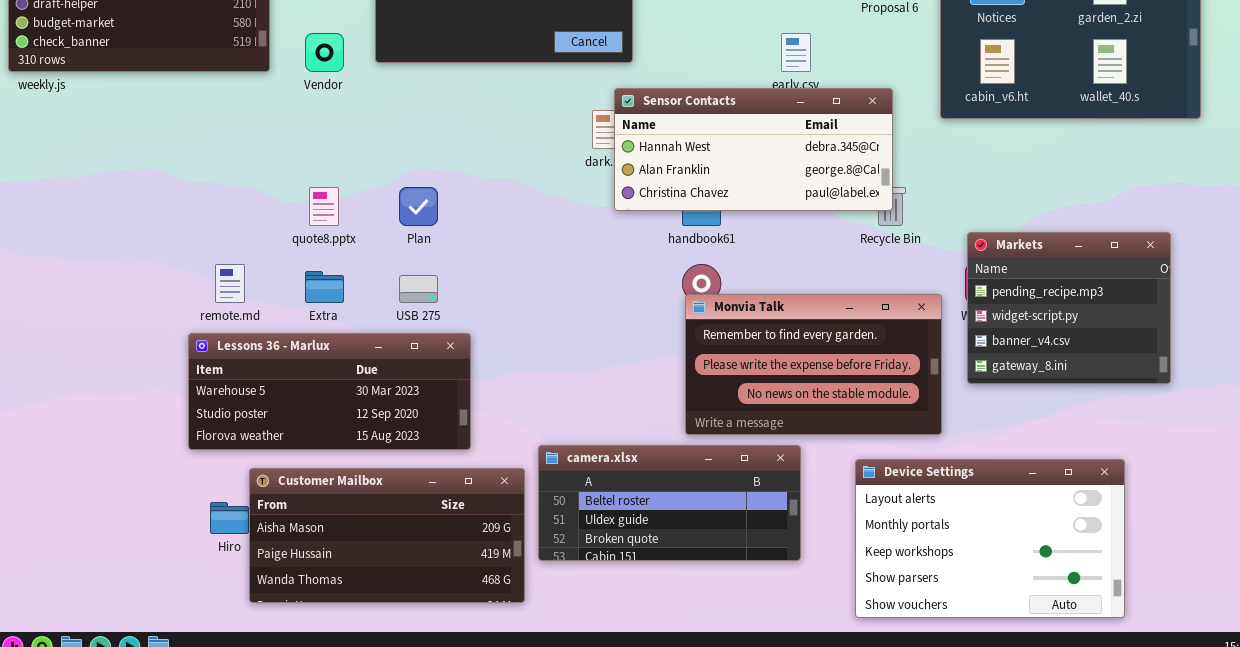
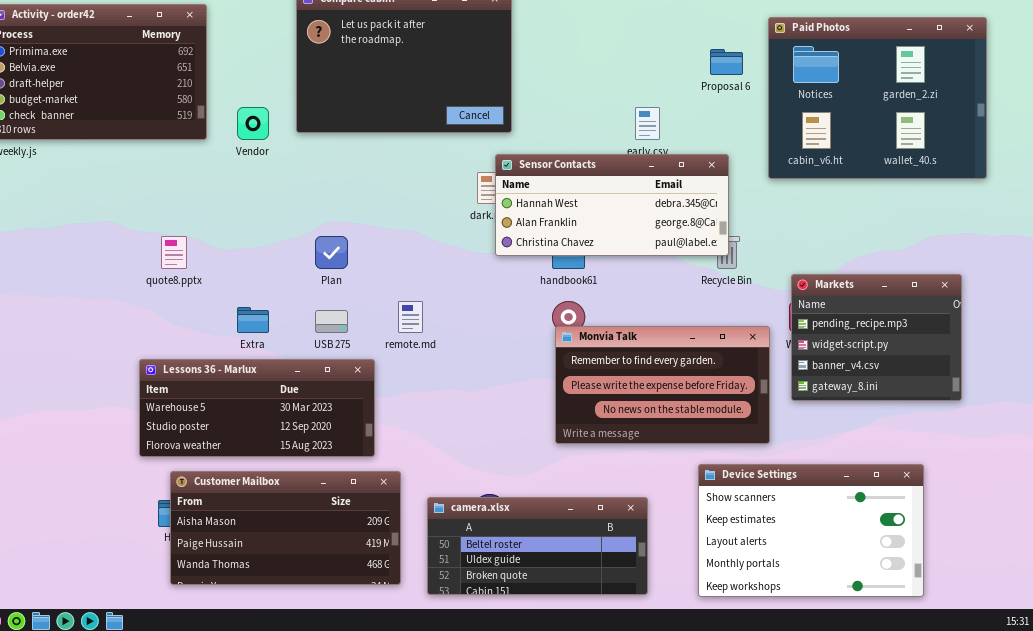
quote8.pptx: [309,187,339,226] -> [161,236,187,269], moved
remote.md: [215,264,245,303] -> [398,301,423,333], moved
camera.xlsx: [538,445,801,561] -> [427,497,648,595], moved
Device Settings: [855,459,1125,618] -> [698,464,924,597], scrolled up 2 rows
Customer Mailbox: [249,468,525,603] -> [170,471,401,585], moved

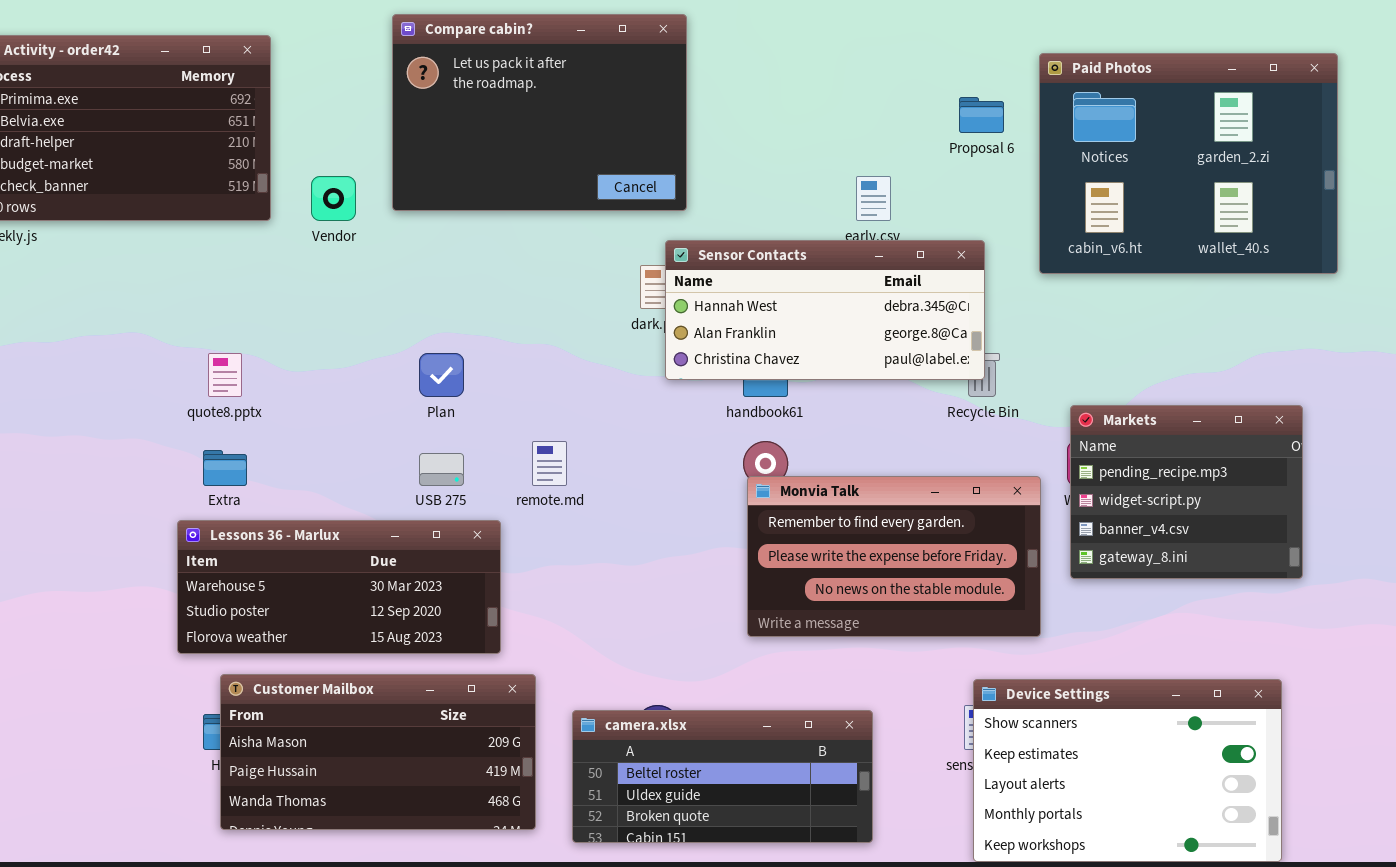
Extra: [237,307,269,333] -> [203,450,247,486], moved
Device Settings: [698,464,924,597] -> [973,679,1282,862], moved

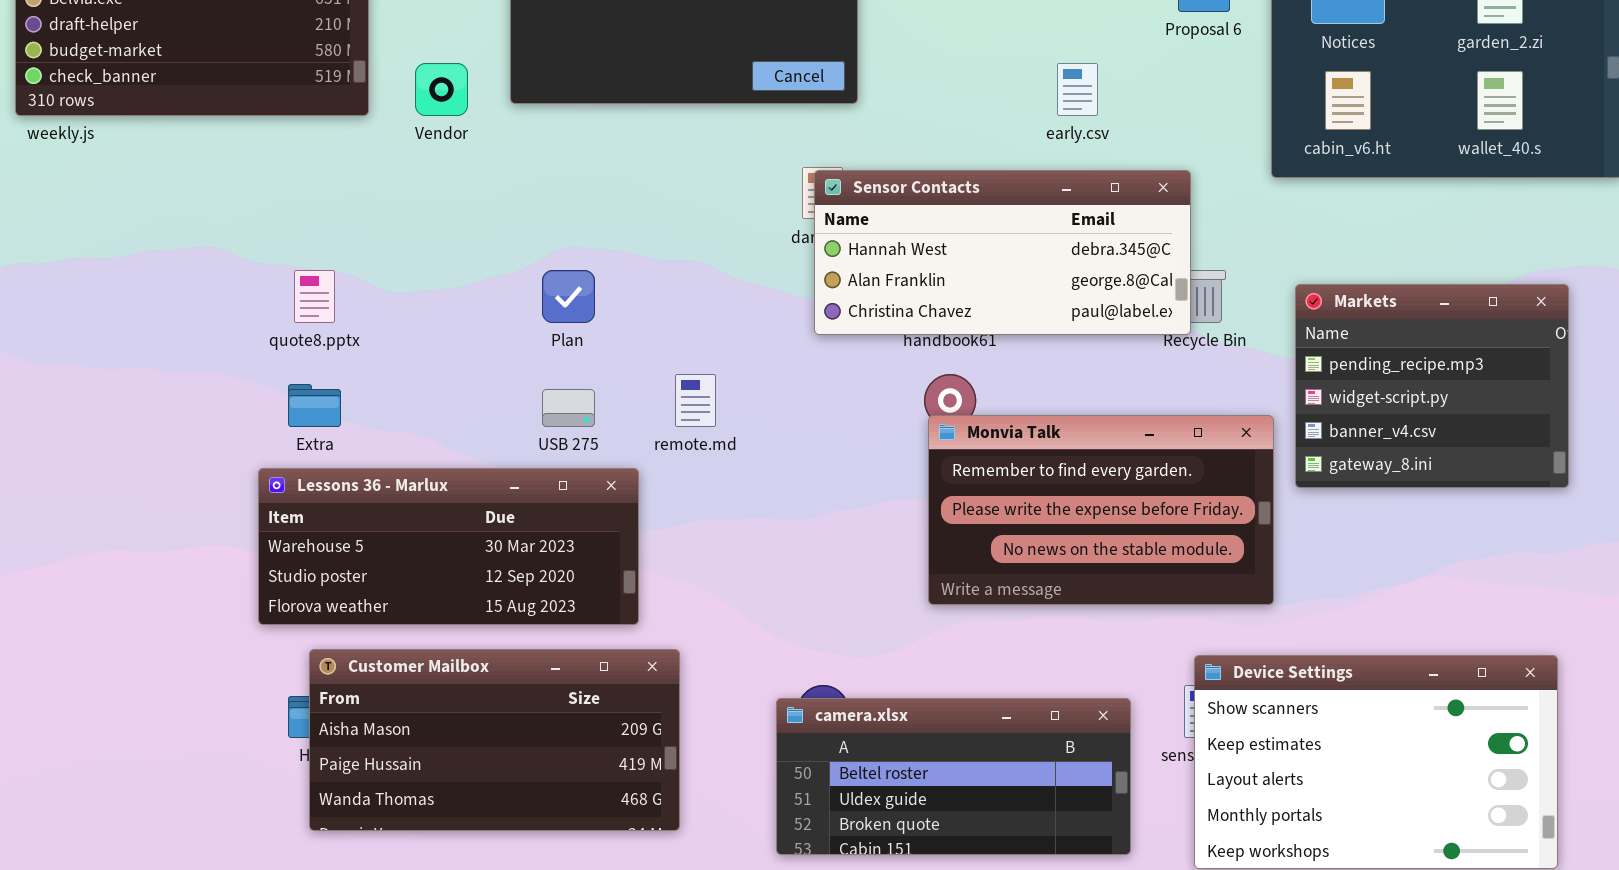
Sensor Contacts: [665,240,985,380] -> [814,170,1191,335], moved
Markets: [1070,405,1303,579] -> [1295,284,1569,488], moved
camera.xlsx: [572,710,873,843] -> [776,698,1131,855], moved

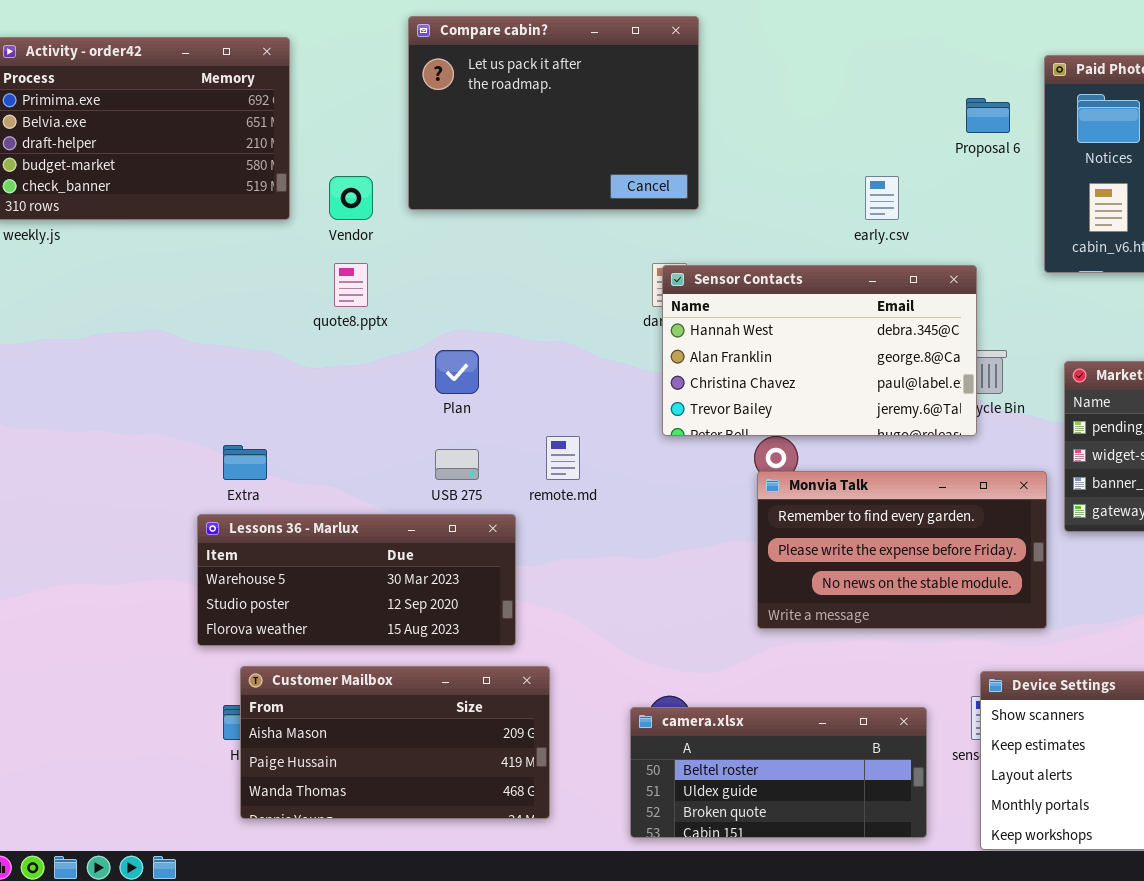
Sensor Contacts: [814,170,1191,335] -> [662,265,977,436], resized
quote8.pptx: [294,270,335,323] -> [334,263,368,307], moved

